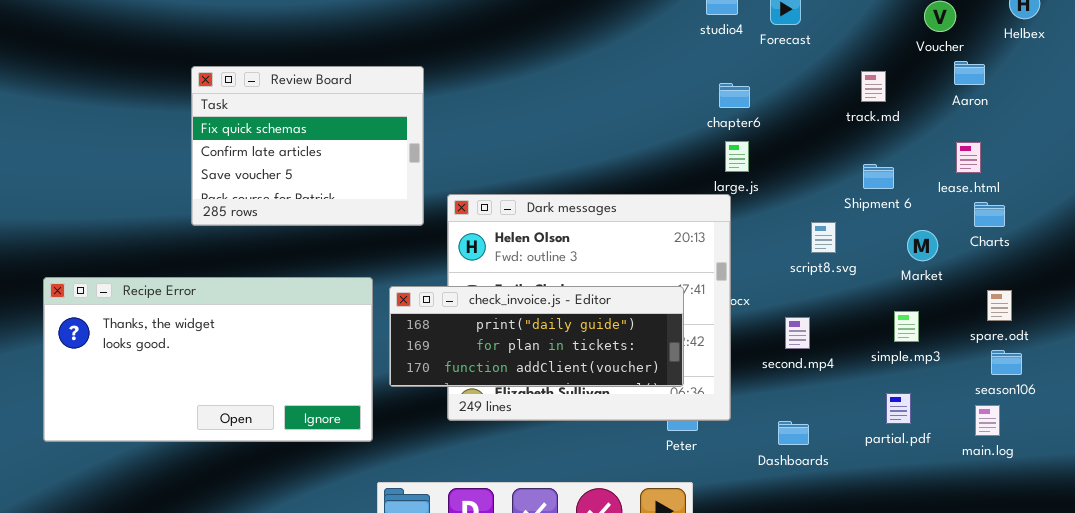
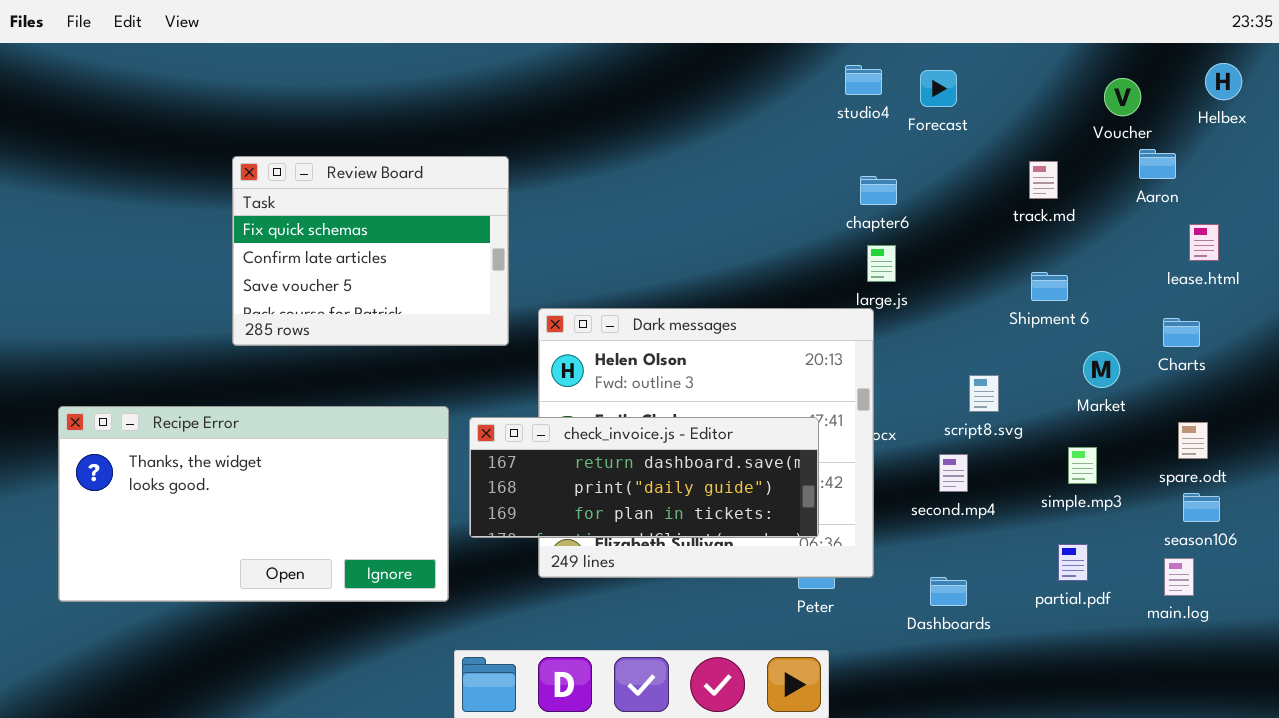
lease.html: [956,142,981,173] -> [1189,224,1219,261], moved
script8.svg: [811,222,836,253] -> [969,375,999,412], moved
check_invoice.js - Editor: [389,286,684,387] -> [469,417,819,538], scrolled up 1 row

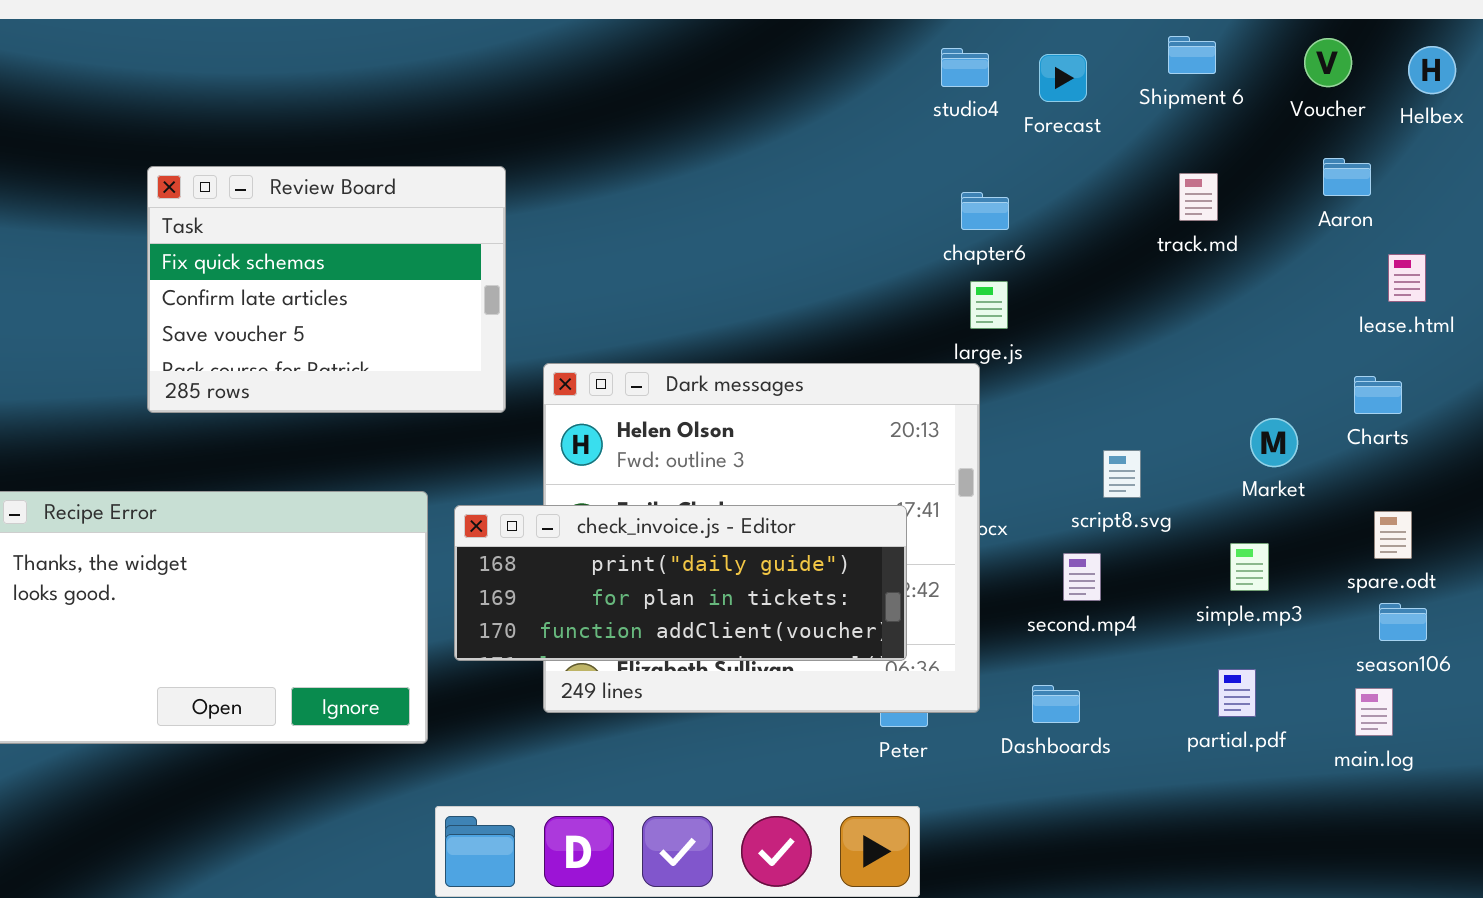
Voucher: [1104,78,1141,116] -> [1304,38,1352,87], moved
Shipment 6: [1031,272,1068,301] -> [1168,36,1216,74], moved
check_invoice.js - Editor: [469,417,819,538] -> [454,505,907,661], scrolled down 1 row
Dashboards: [930,577,967,606] -> [1032,685,1080,723], moved

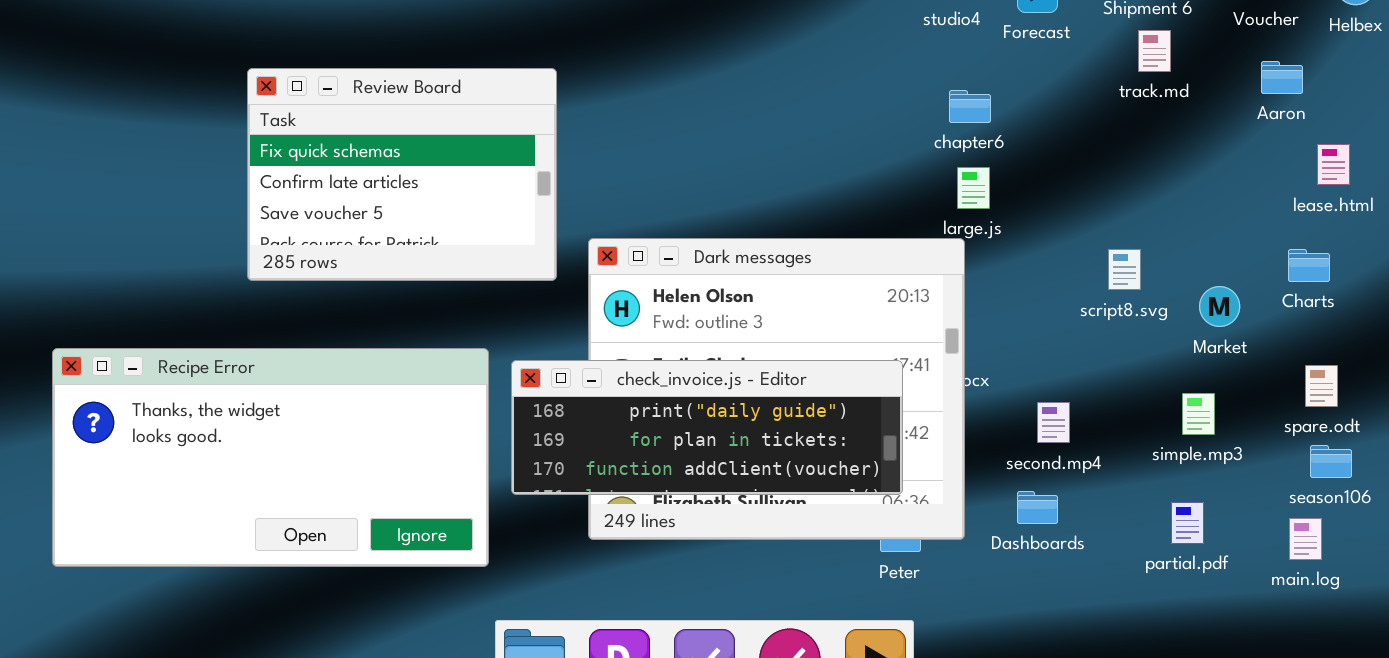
track.md: [1179,173,1218,221] -> [1138,30,1171,72], moved
script8.svg: [1103,450,1141,498] -> [1108,249,1141,290], moved
Dashboards: [1032,685,1080,723] -> [1017,491,1058,524], moved

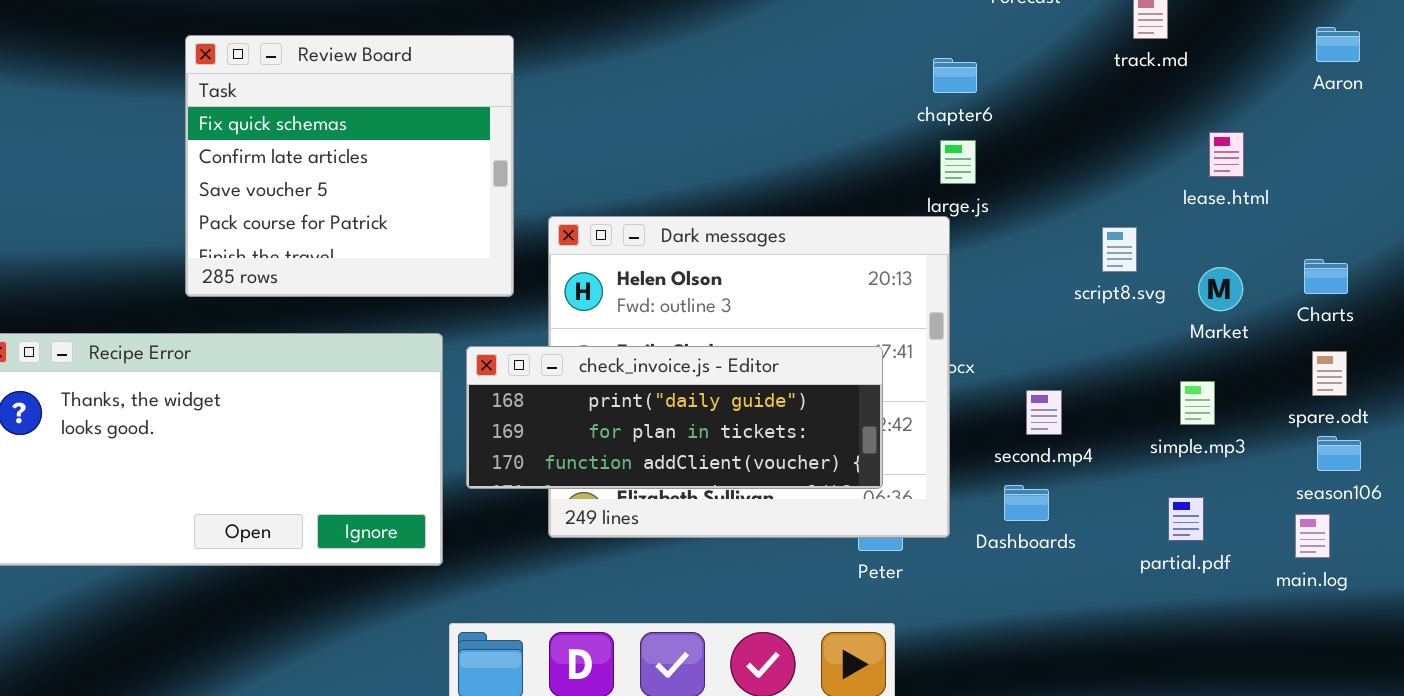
Aaron: [1261,61,1303,94] -> [1316,27,1360,62], moved
Review Board: [247,68,557,281] -> [185,35,514,297], resized
lease.html: [1317,144,1350,185] -> [1209,132,1244,177], moved
Charts: [1288,249,1330,282] -> [1304,259,1348,294], moved

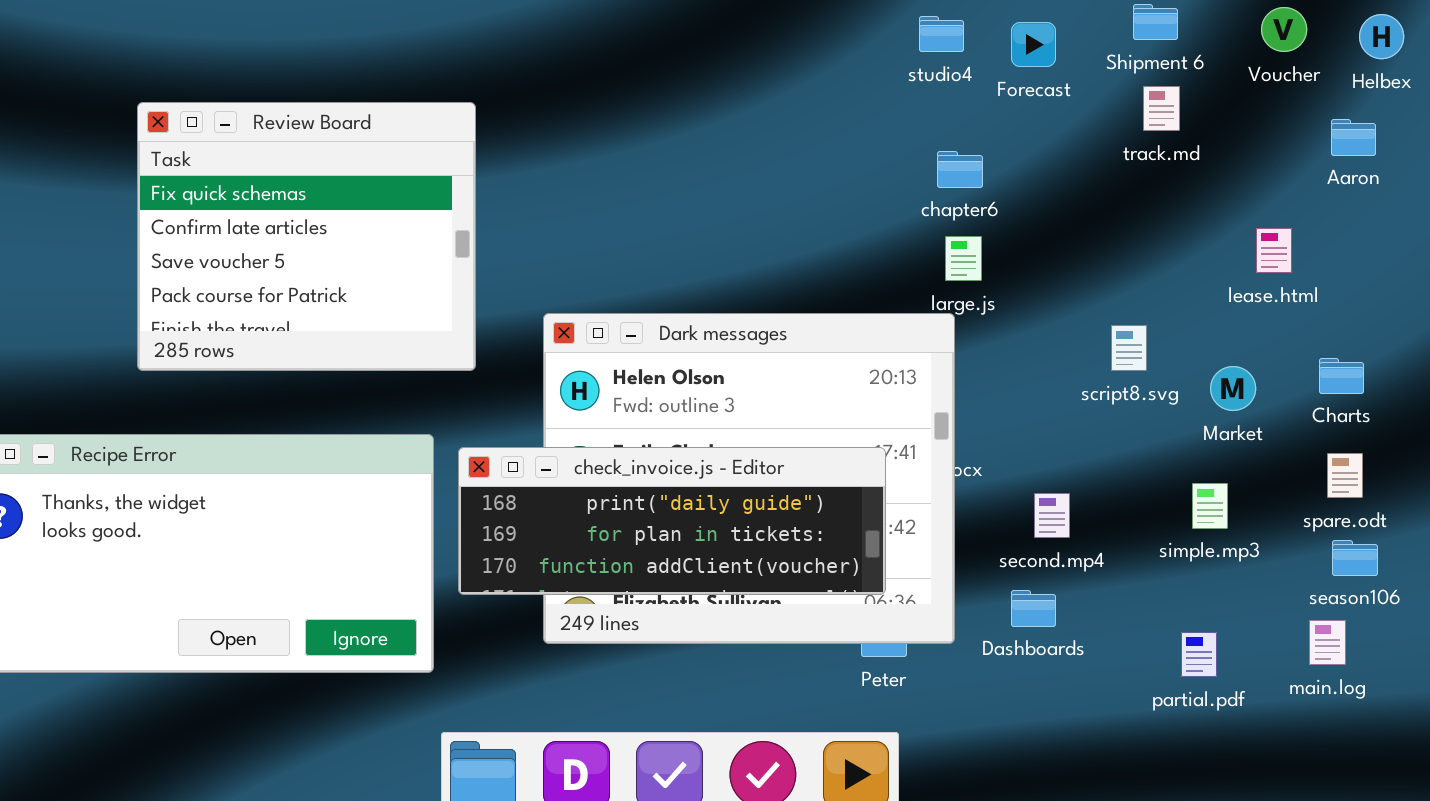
Review Board: [185,35,514,297] -> [137,102,476,371], moved
lease.html: [1209,132,1244,177] -> [1256,228,1292,273], moved
partial.pdf: [1168,497,1204,541] -> [1181,632,1217,677], moved

